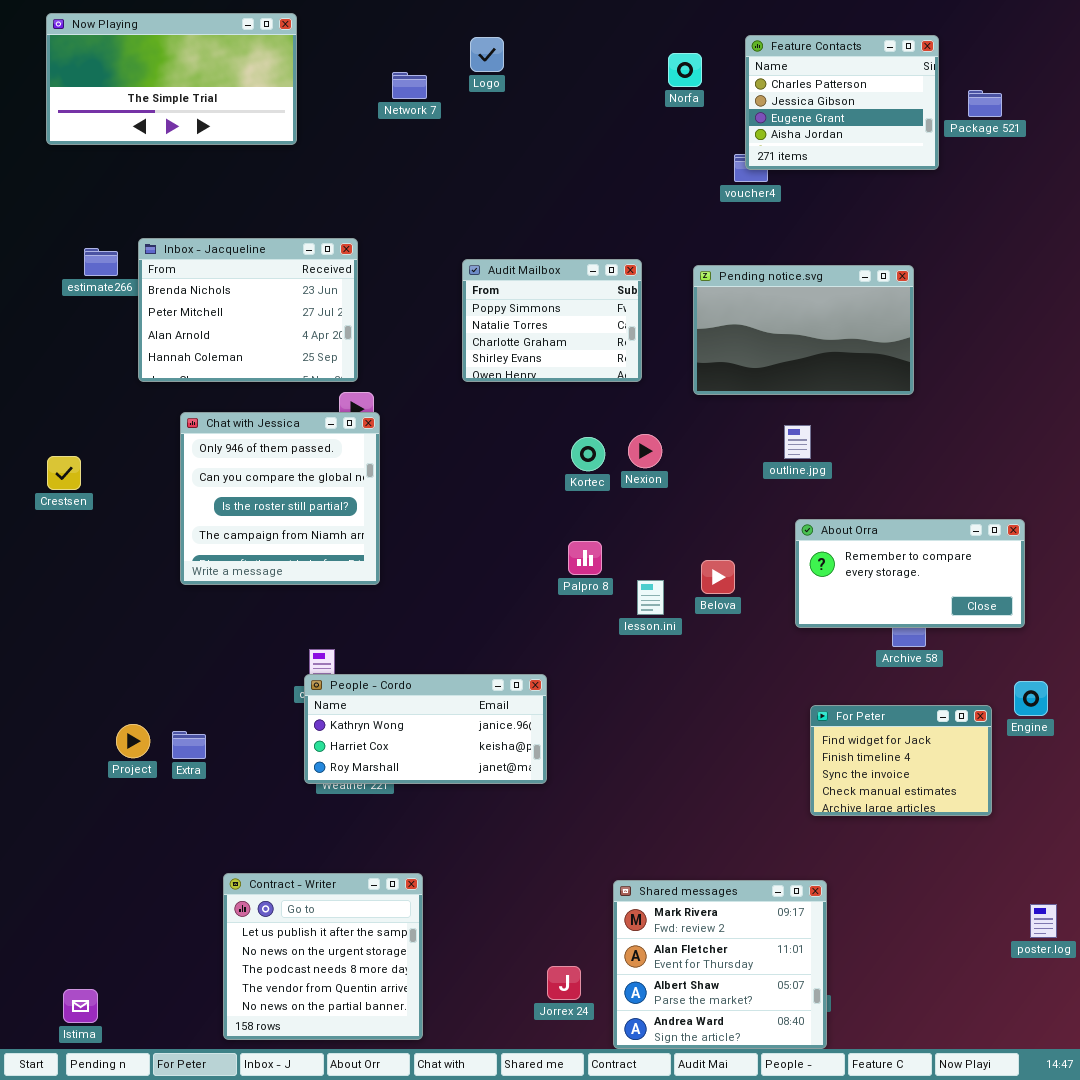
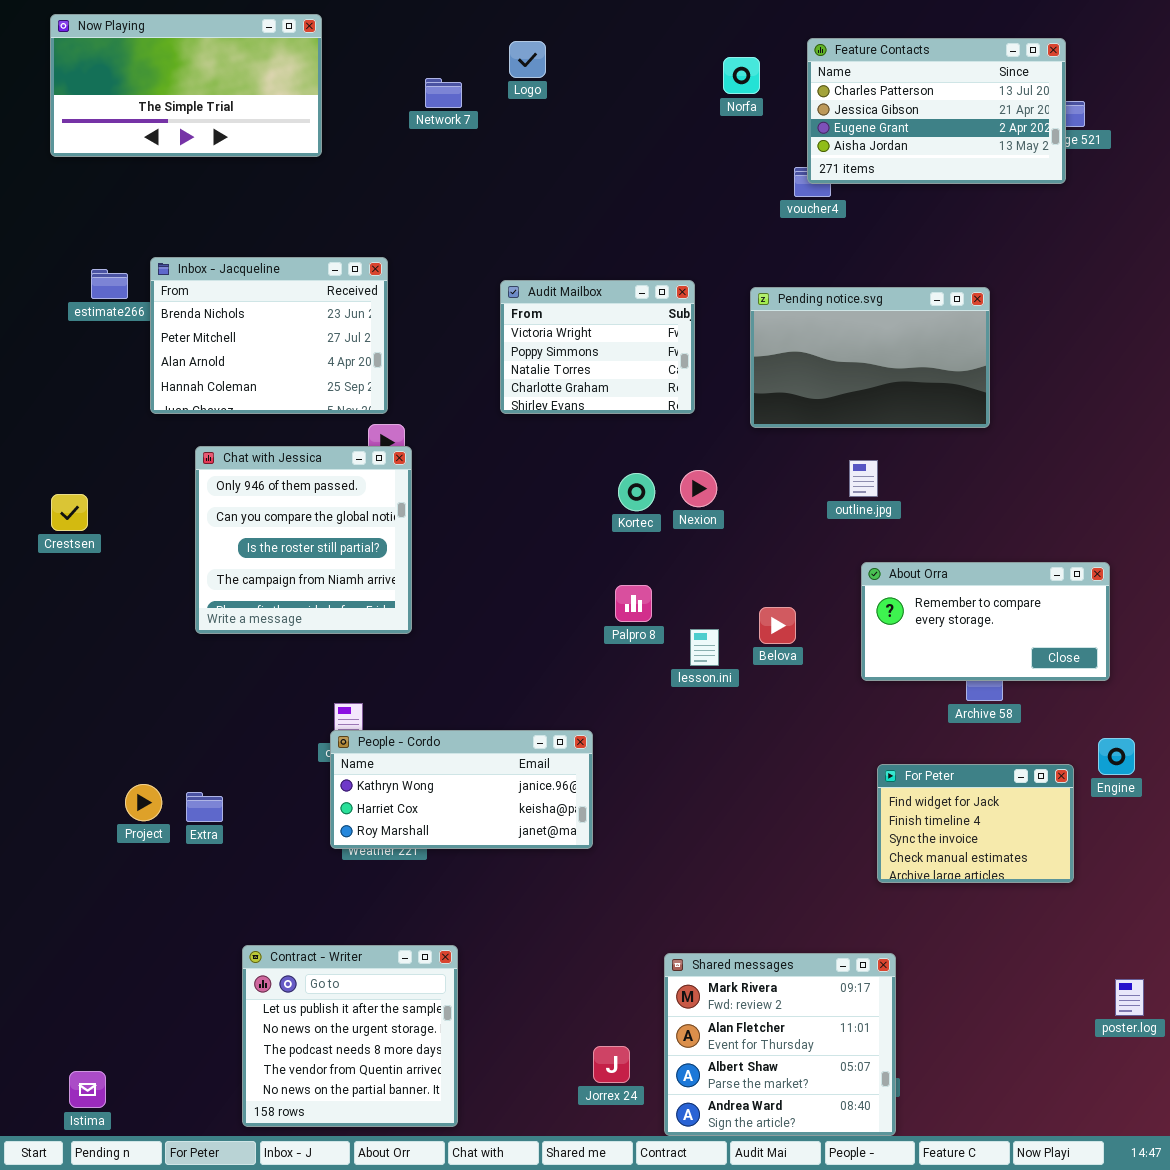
Feature Contacts: [745,35,939,170] -> [807,38,1066,184], resized
Audit Mailbox: [462,259,642,382] -> [500,280,695,414], scrolled up 1 row

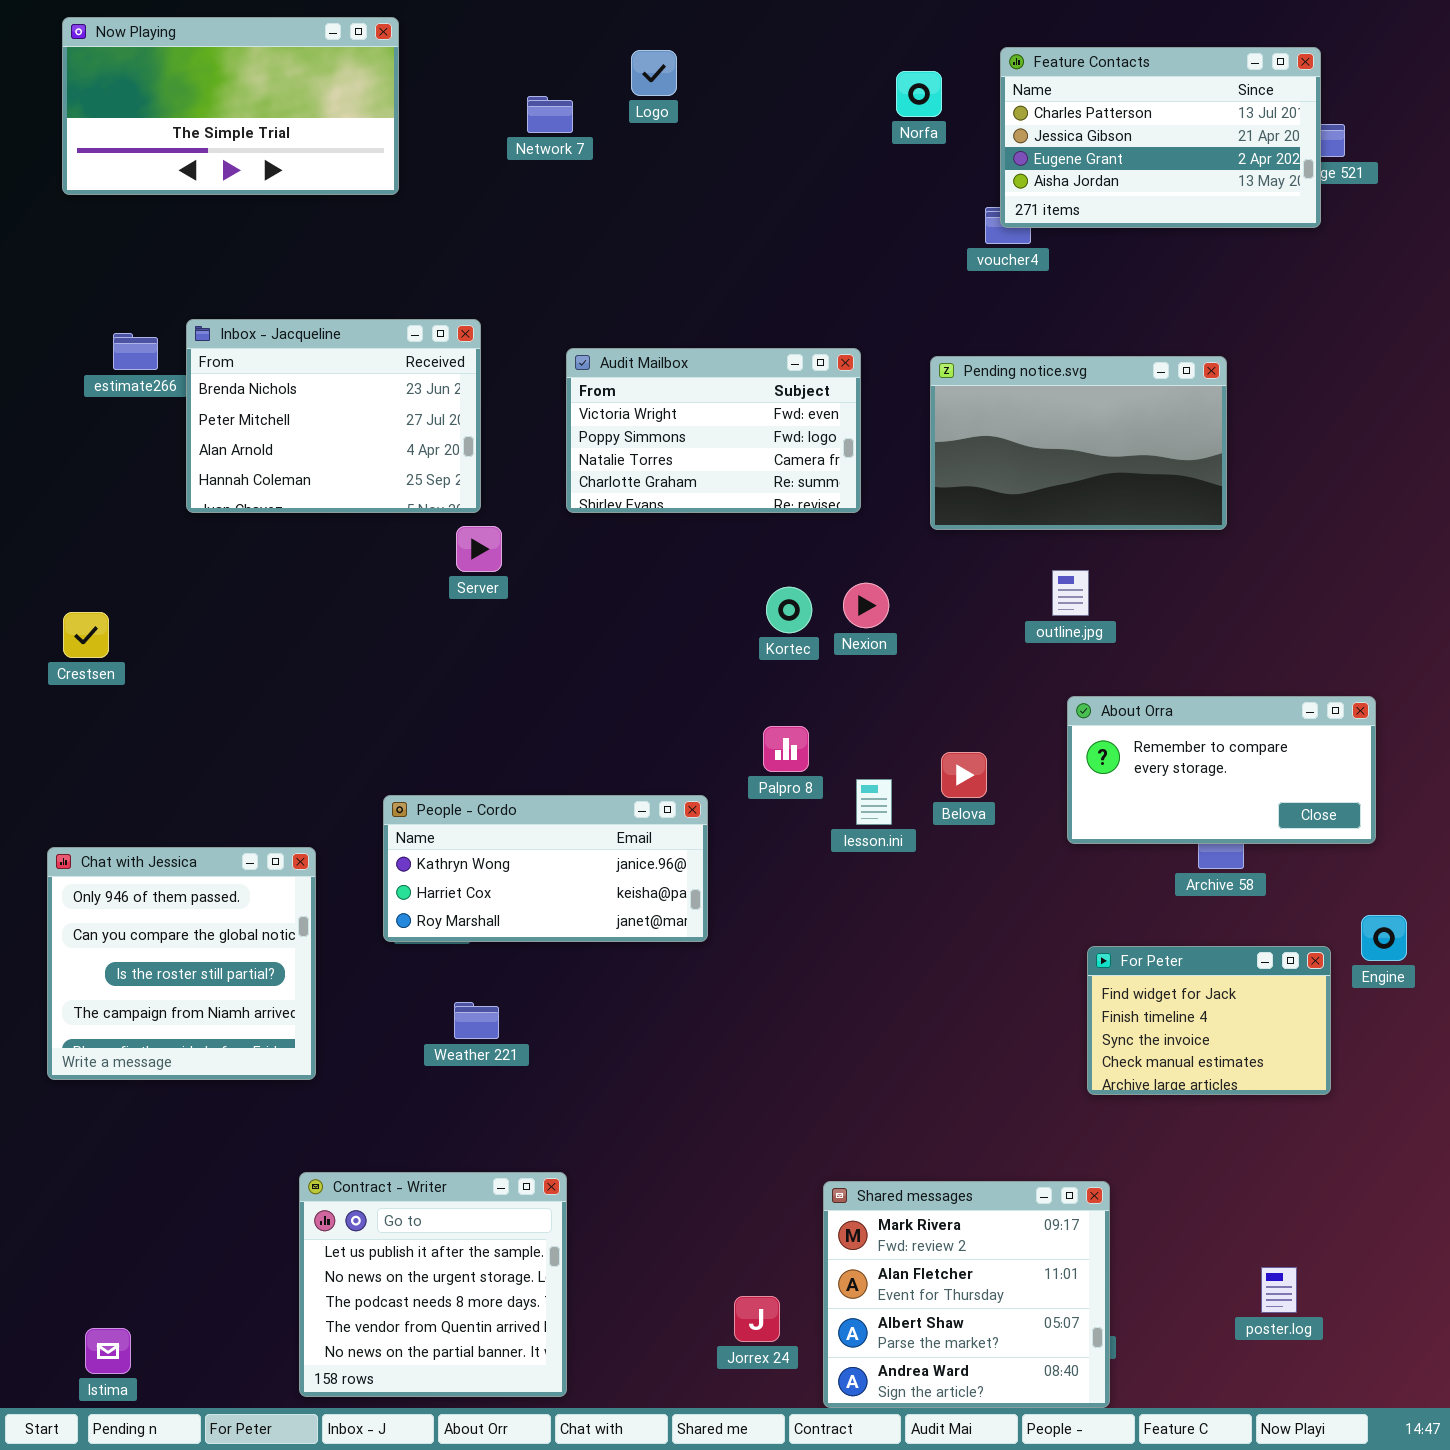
Audit Mailbox: [500,280,695,414] -> [566,348,861,513], resized
Chat with Jessica: [195,446,412,634] -> [47,847,316,1080], moved
People - Cordo: [330,730,593,849] -> [383,795,708,942], moved
poster.log: [1115,979,1144,1016] -> [1261,1267,1297,1313], moved

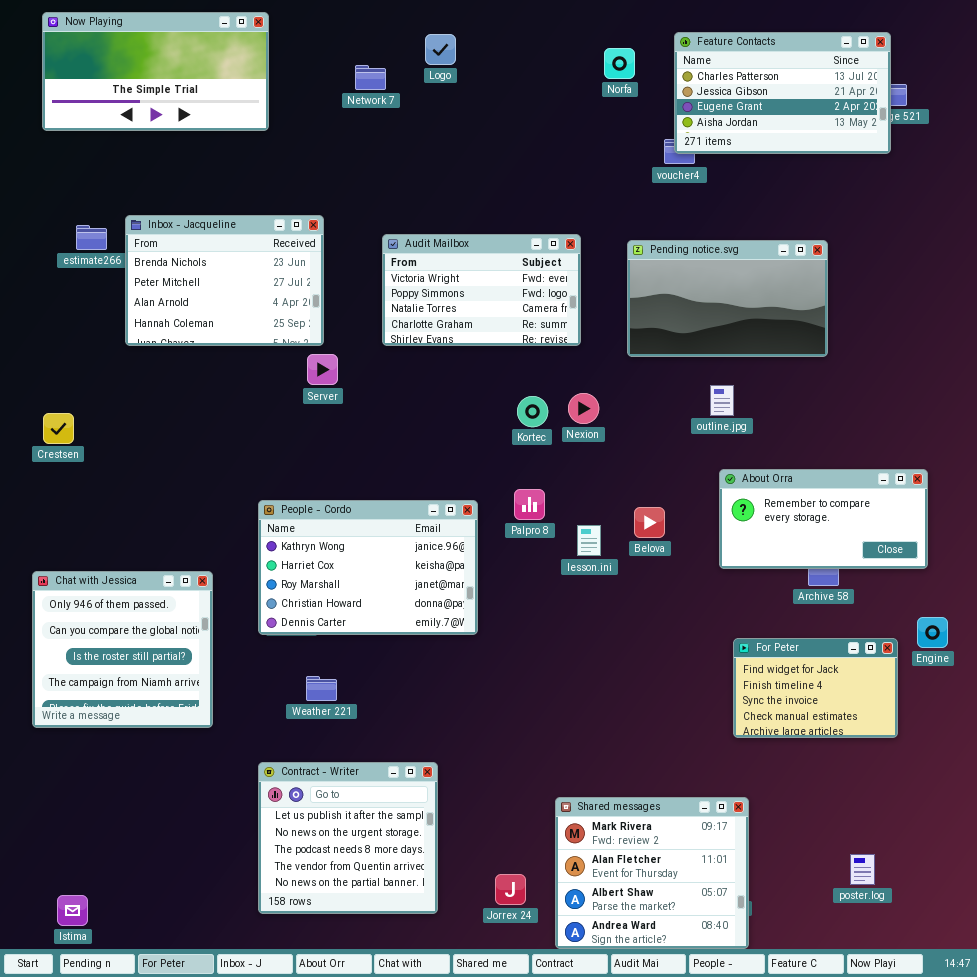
People - Cordo: [383,795,708,942] -> [258,500,478,635], resized
Contract - Writer: [299,1172,567,1397] -> [258,762,438,914], moved

